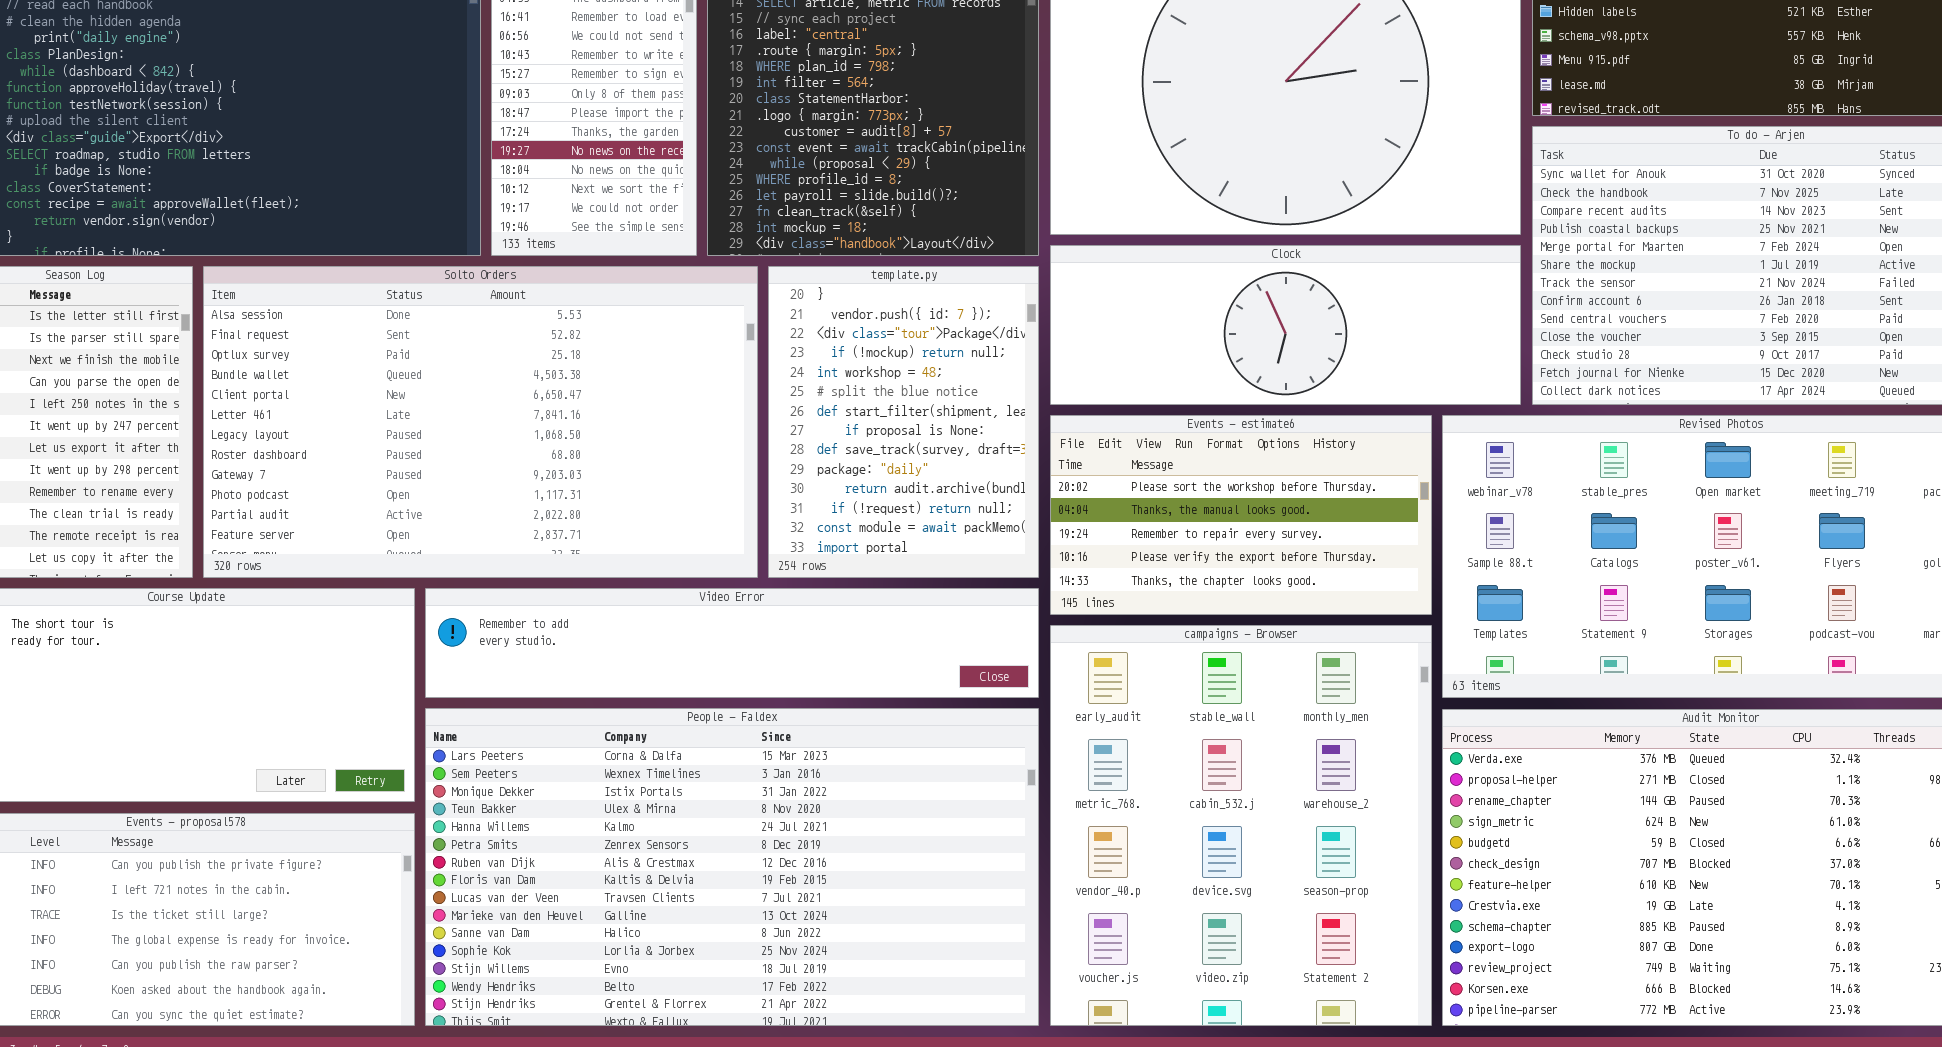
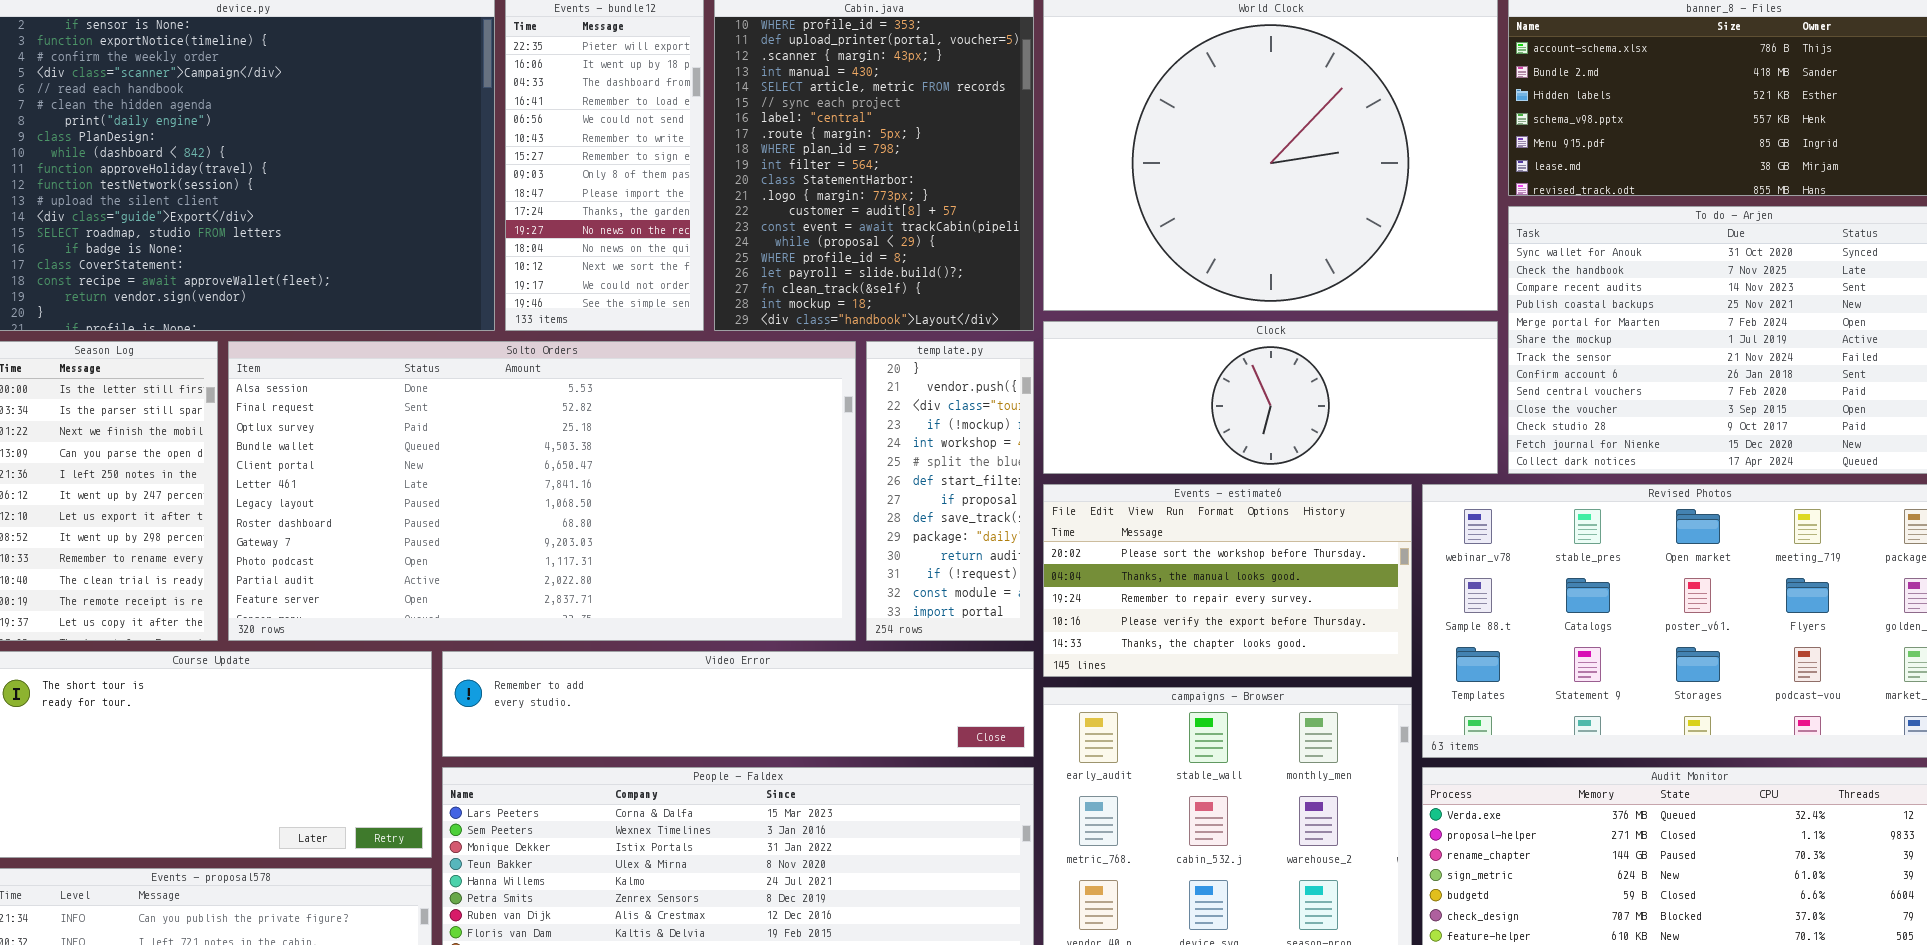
Solto Orders: [203,266,758,578] -> [228,341,856,641], resized
template.py: [768,266,1039,578] -> [866,341,1034,641], resized

